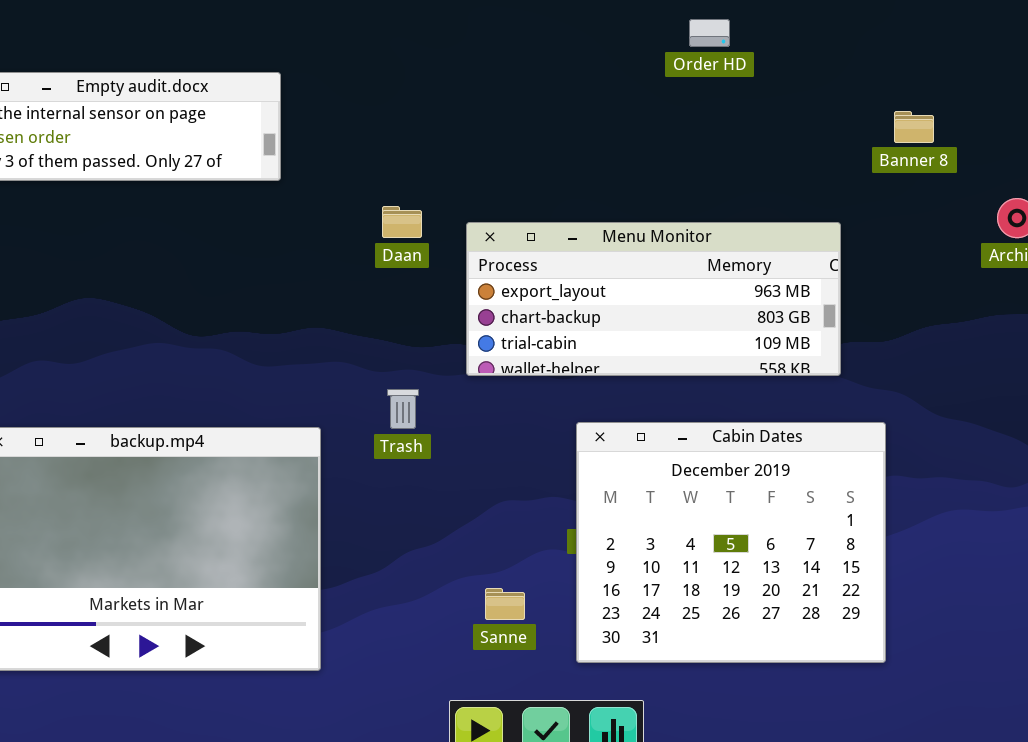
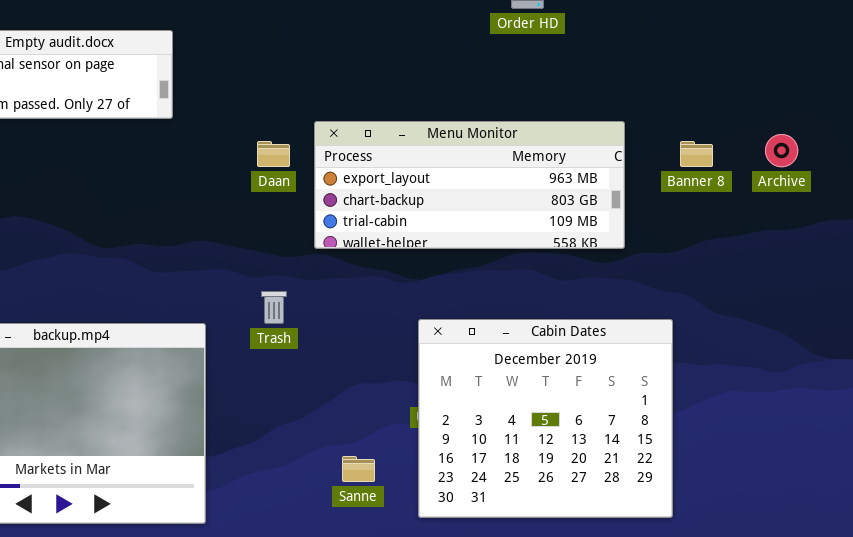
Banner 8: [894,111,934,143] -> [680,141,713,167], moved
Menu Monitor: [466,222,841,376] -> [314,121,625,249], moved

